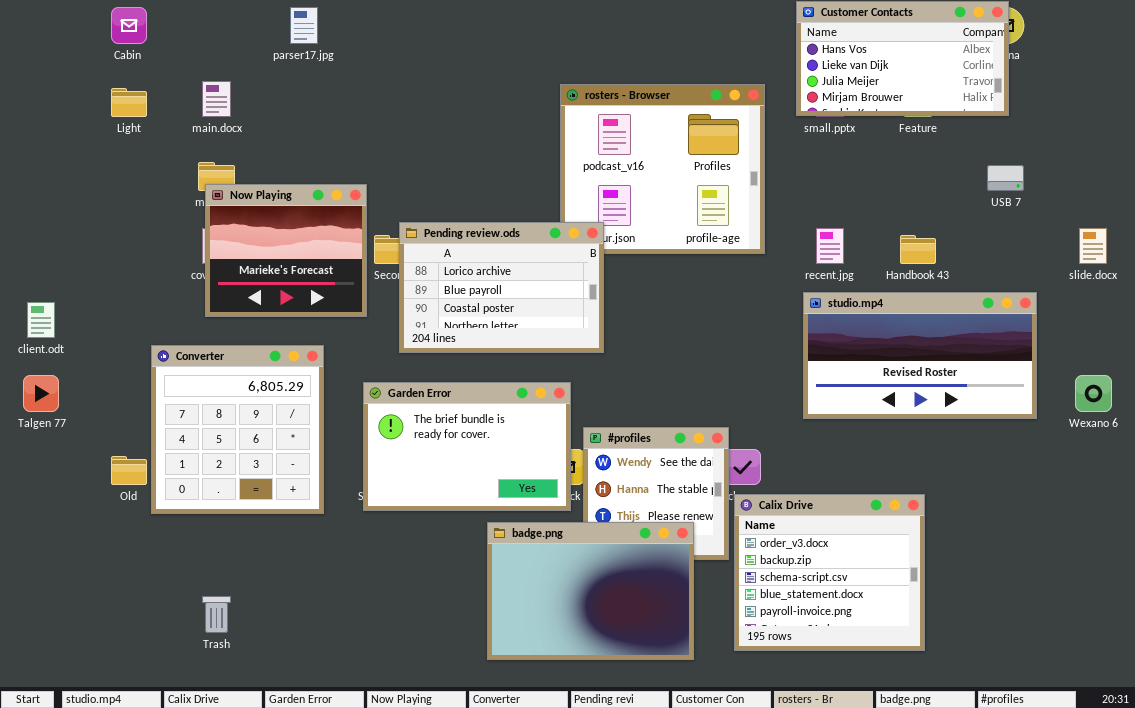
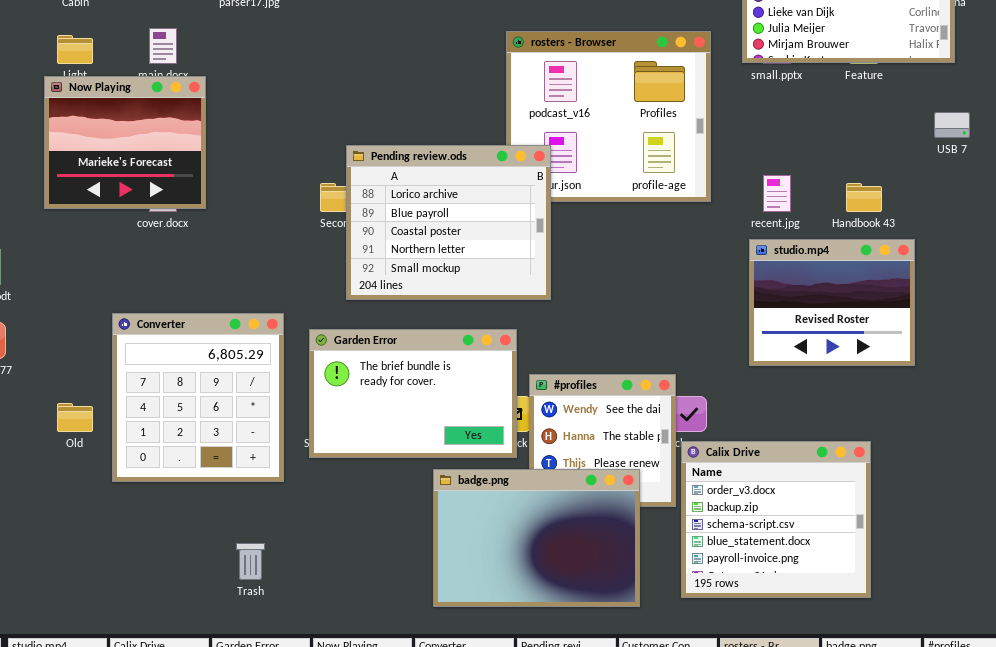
Now Playing: [205,184,367,317] -> [44,76,206,209], moved
Pending review.ods: [399,222,604,353] -> [346,145,551,300], resized
studio.mp4: [803,292,1037,419] -> [749,239,915,366], resized
Converter: [151,345,324,514] -> [112,313,284,482], moved
Trash: [202,596,231,633] -> [236,543,265,580], moved

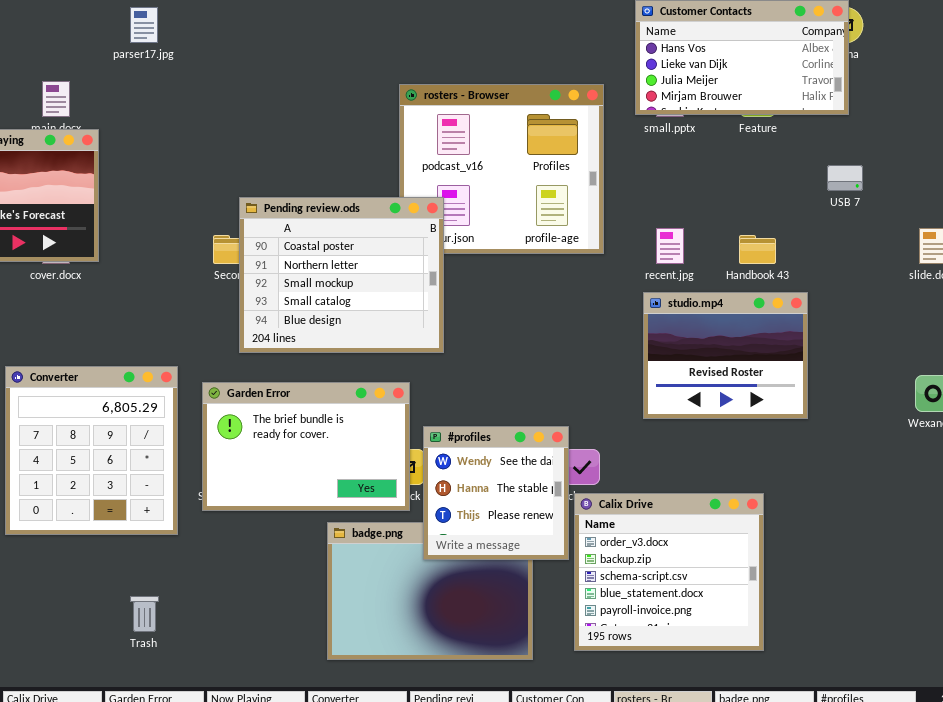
Pending review.ods: [346,145,551,300] -> [239,197,444,353], scrolled down 2 rows
#profiles: [529,374,676,507] -> [423,426,569,560], raised

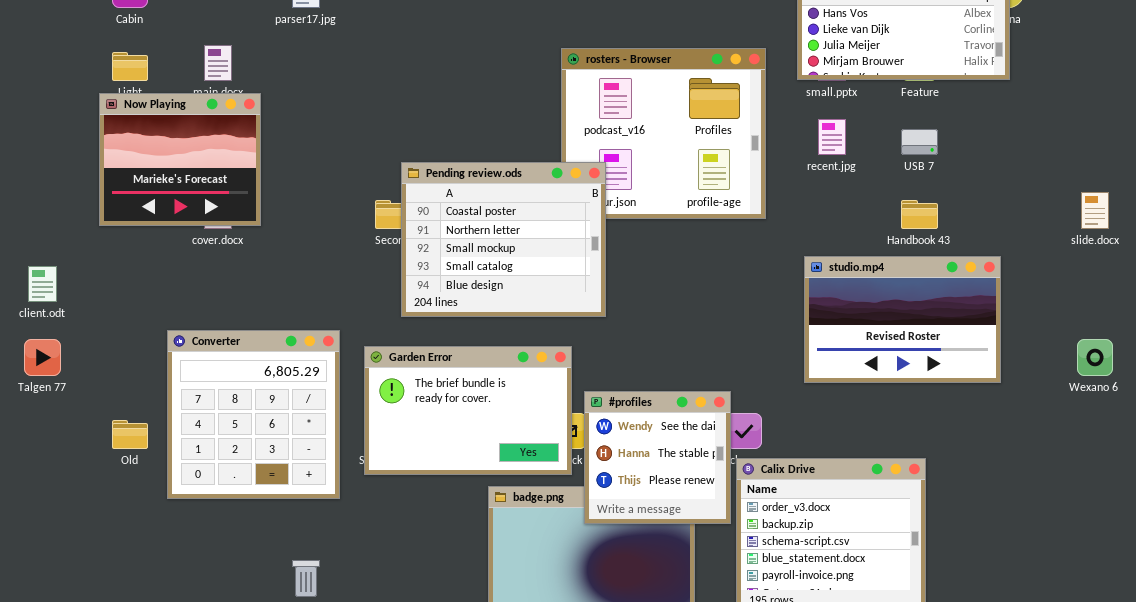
USB 7: [827,165,863,191] -> [901,129,938,155], moved
recent.jpg: [656,228,684,264] -> [818,119,846,155], moved
studio.mp4: [643,292,808,419] -> [804,256,1001,383], resized

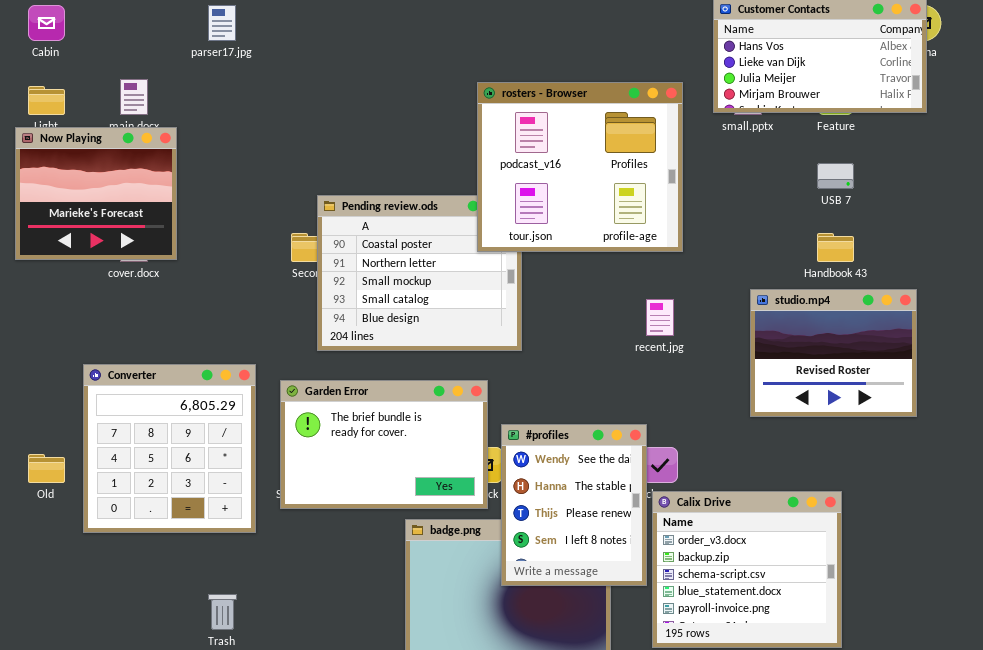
rosters - Browser: [561,48,766,219] -> [477,82,683,252], raised
recent.jpg: [818,119,846,155] -> [646,299,674,336], moved
studio.mp4: [804,256,1001,383] -> [750,289,917,417], resized
#profiles: [584,391,731,524] -> [501,424,647,586], resized

